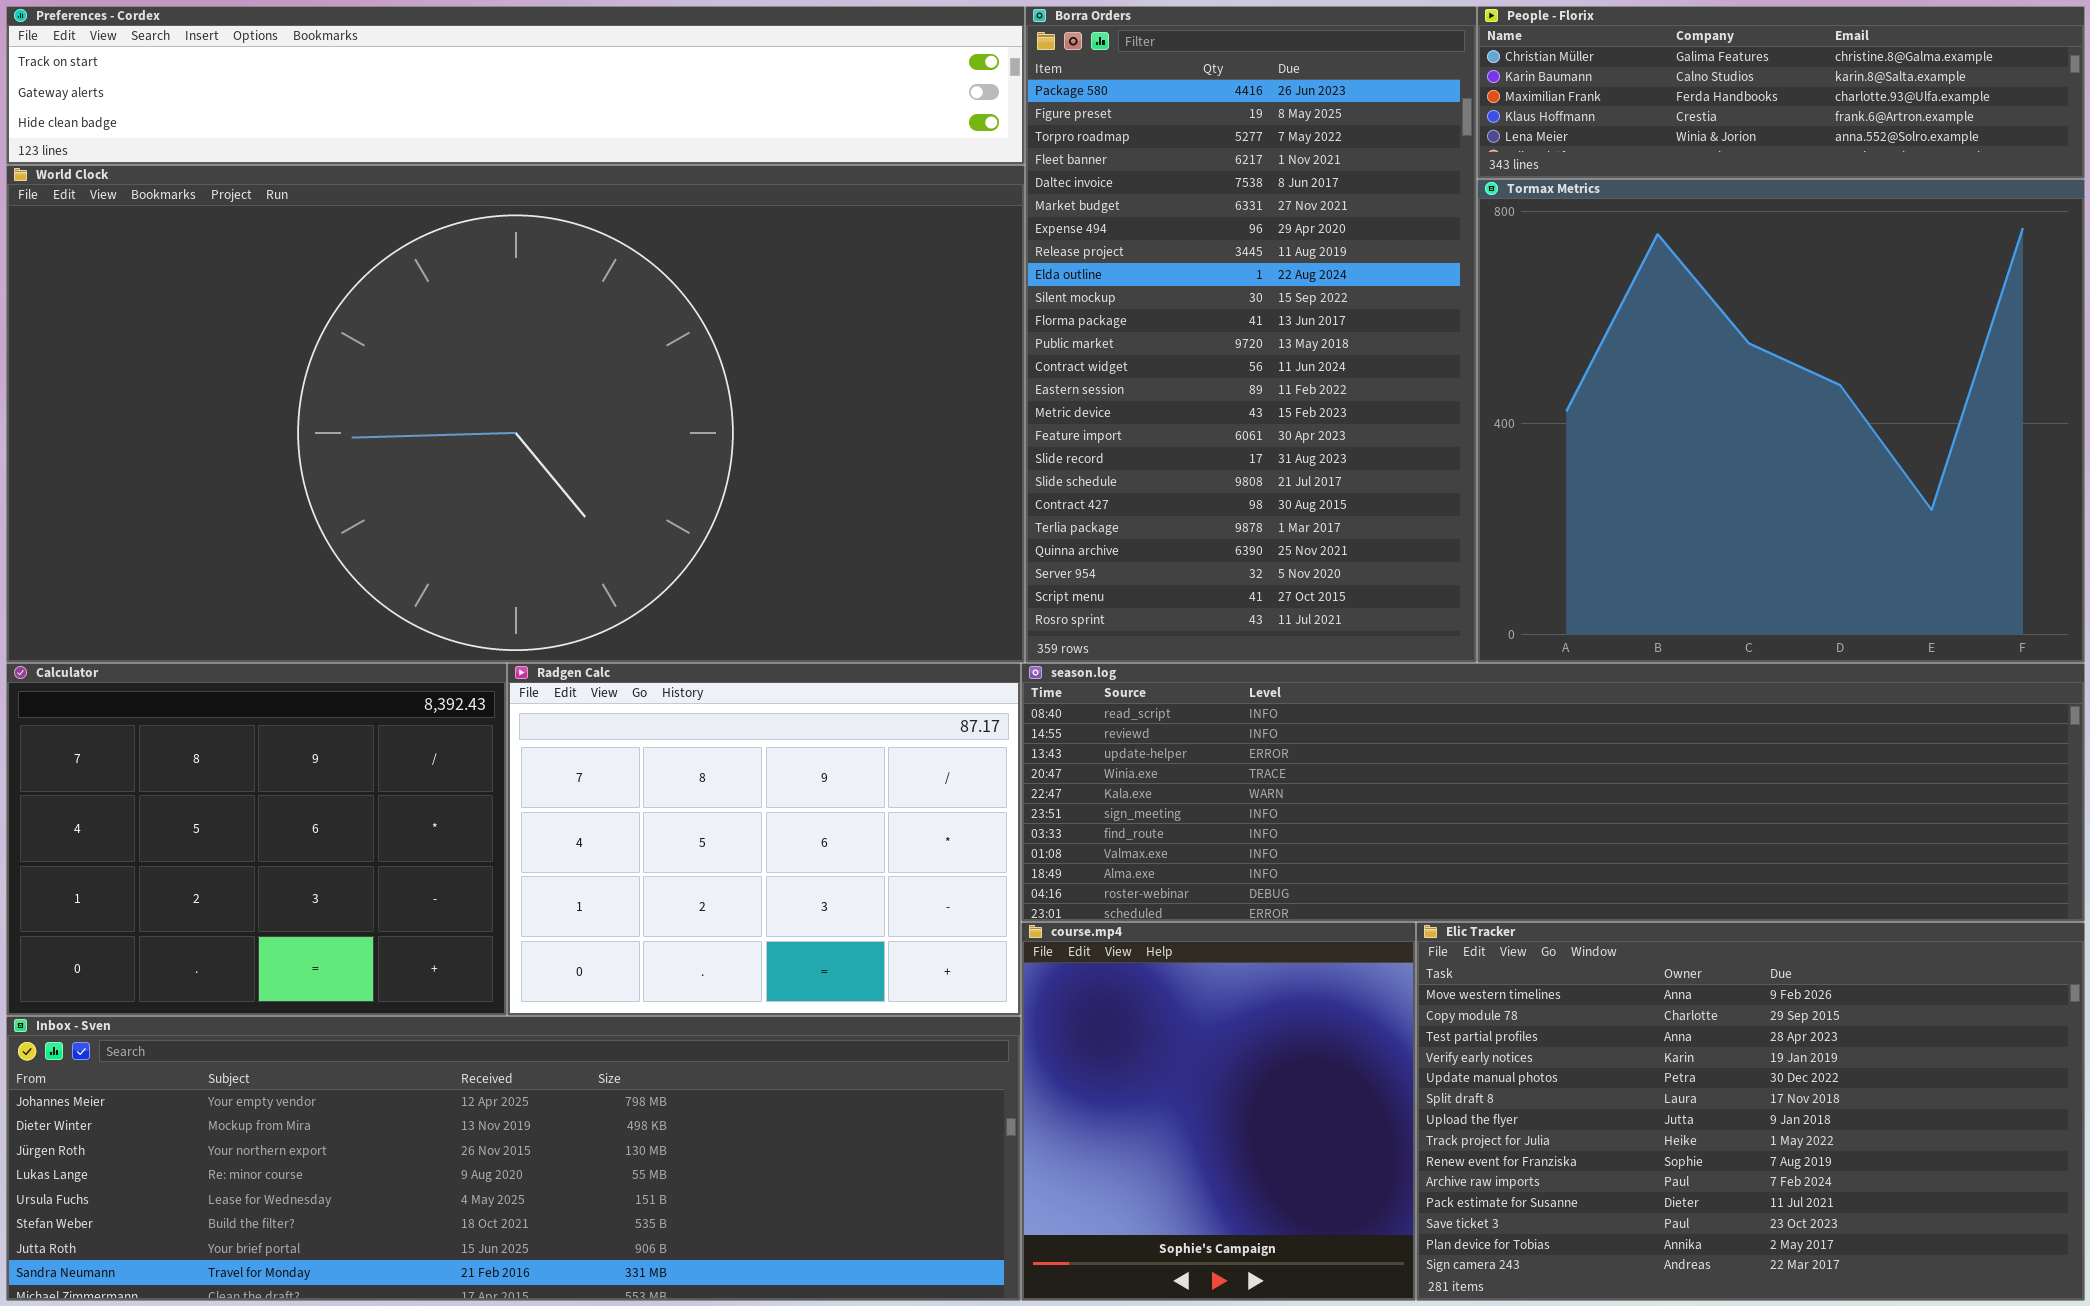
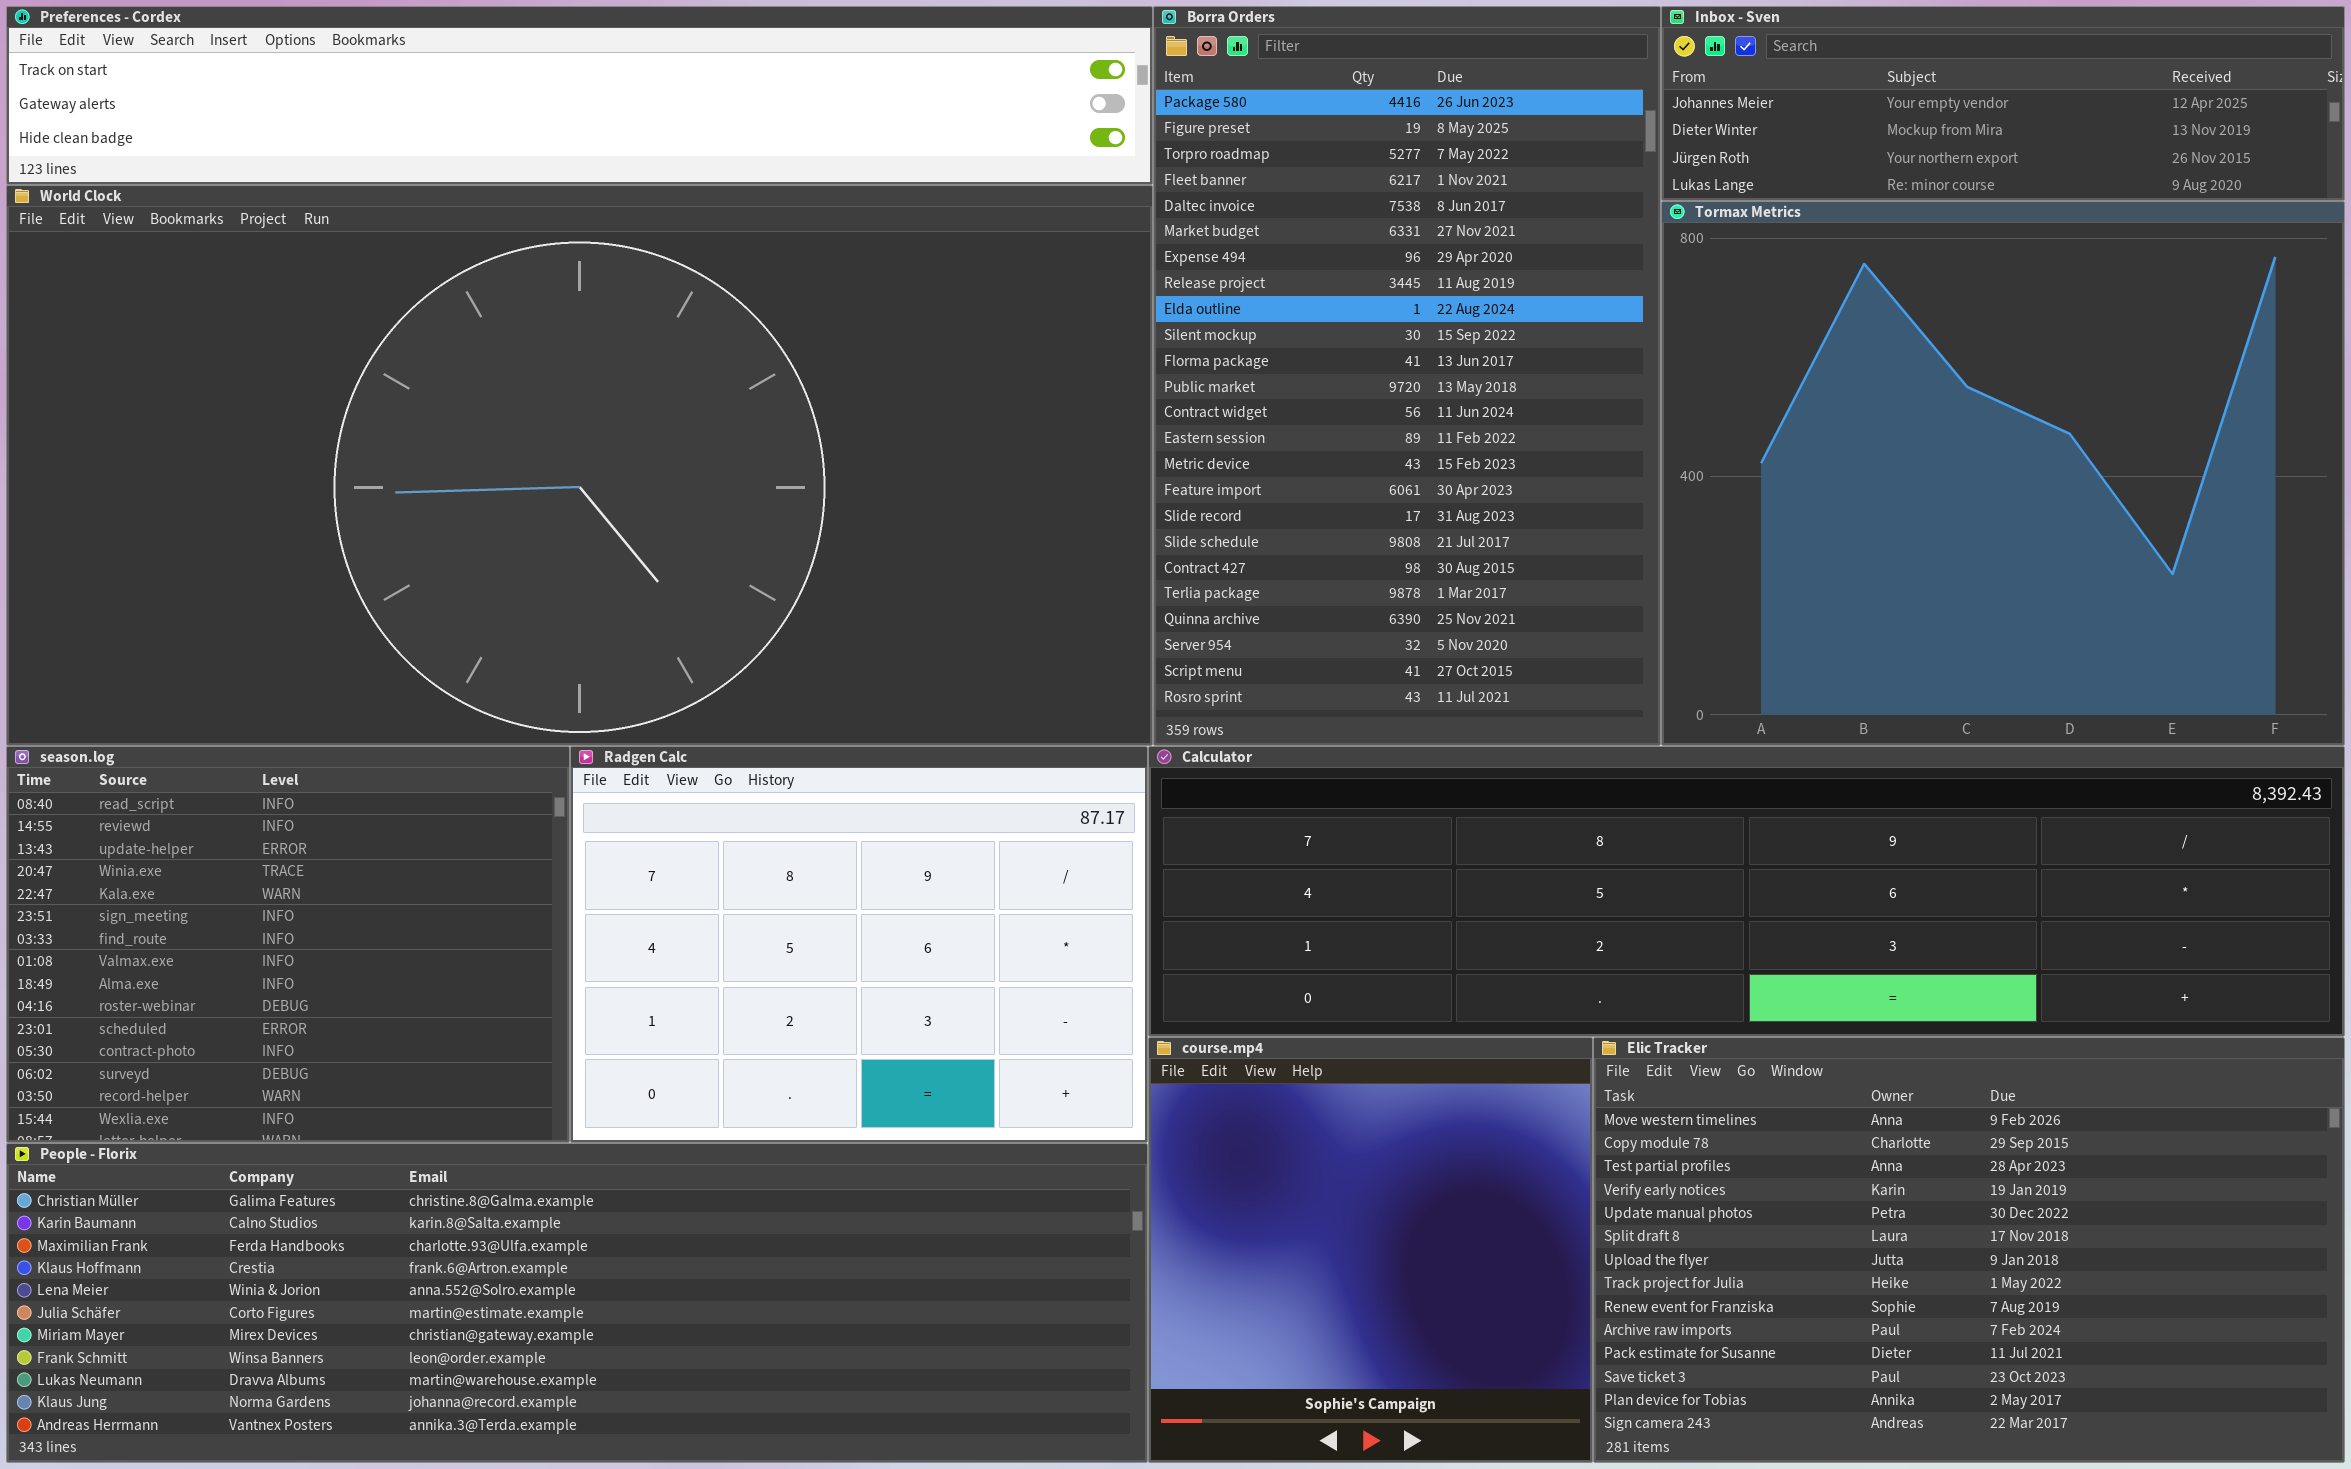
People - Florix: [1477,6,2085,179] -> [6,1143,1148,1463], moved, resized
Calculator: [6,663,507,1016] -> [1148,746,2345,1037], moved, resized
season.log: [1021,663,2085,922] -> [6,746,570,1143], moved, resized
Inbox - Sven: [6,1016,1021,1301] -> [1661,6,2345,201], moved, resized

